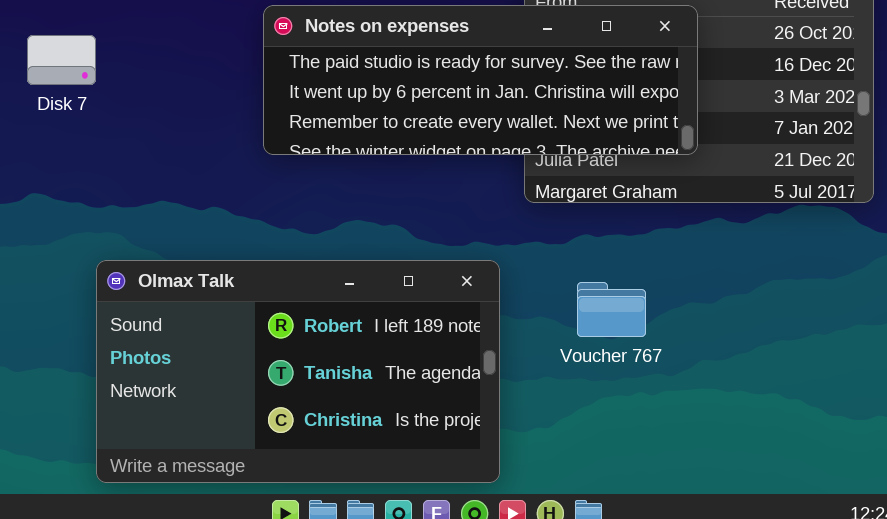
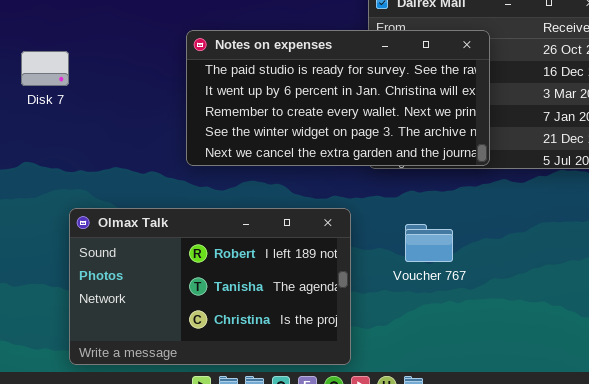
Notes on expenses: [263,5,698,155] -> [186,30,490,166], resized

